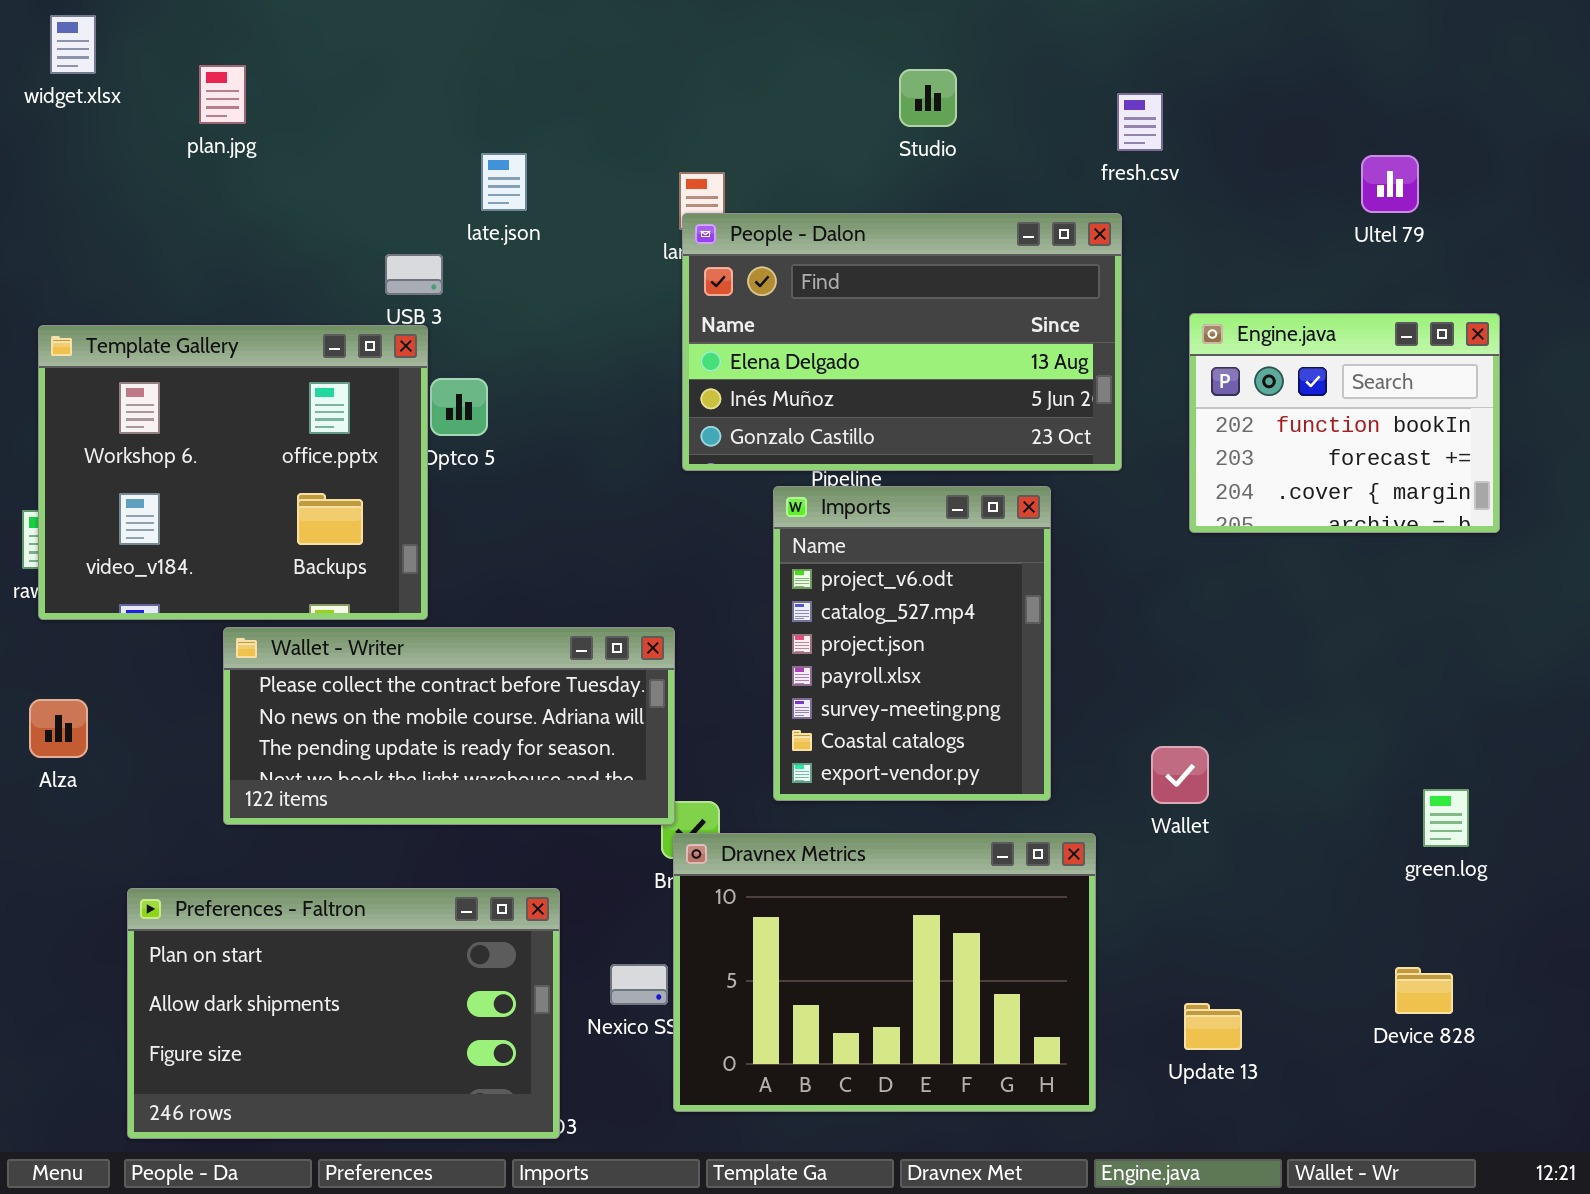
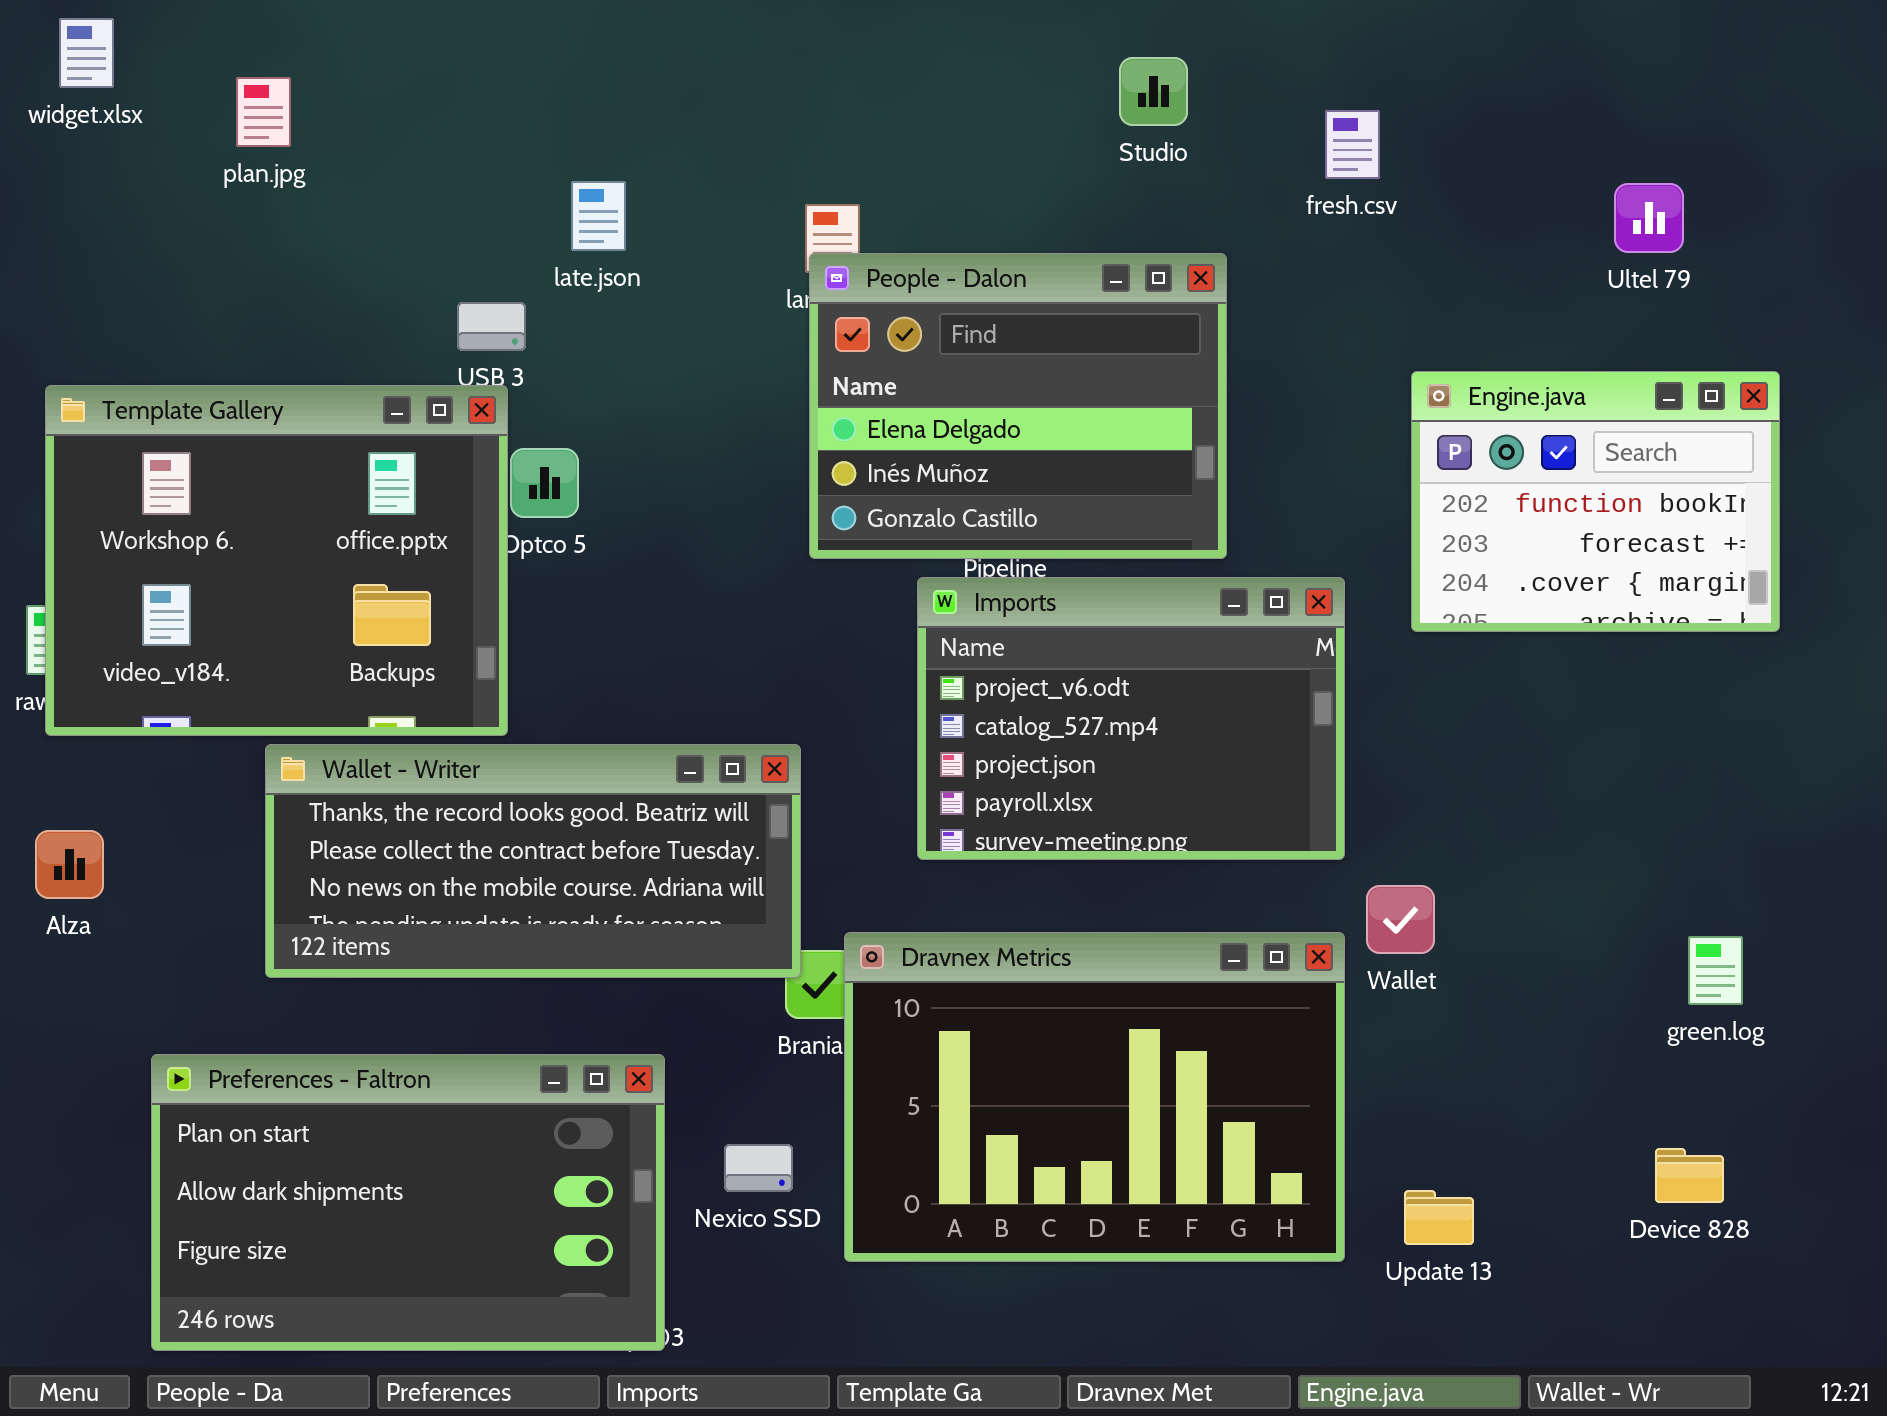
Studio: [899,69,957,127] -> [1119,57,1188,126], moved
People - Dalon: [682,213,1122,471] -> [809,253,1227,559], resized
Imports: [773,486,1051,801] -> [917,577,1345,860], resized
Wallet - Writer: [223,627,675,825] -> [265,744,801,978], scrolled up 1 row
Dravnex Metrics: [673,833,1096,1112] -> [844,932,1345,1262], moved

